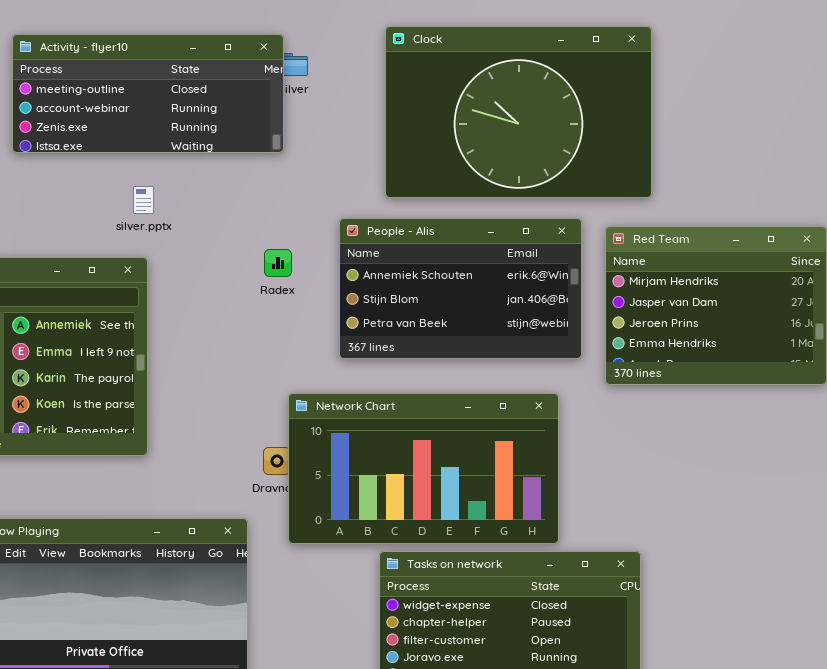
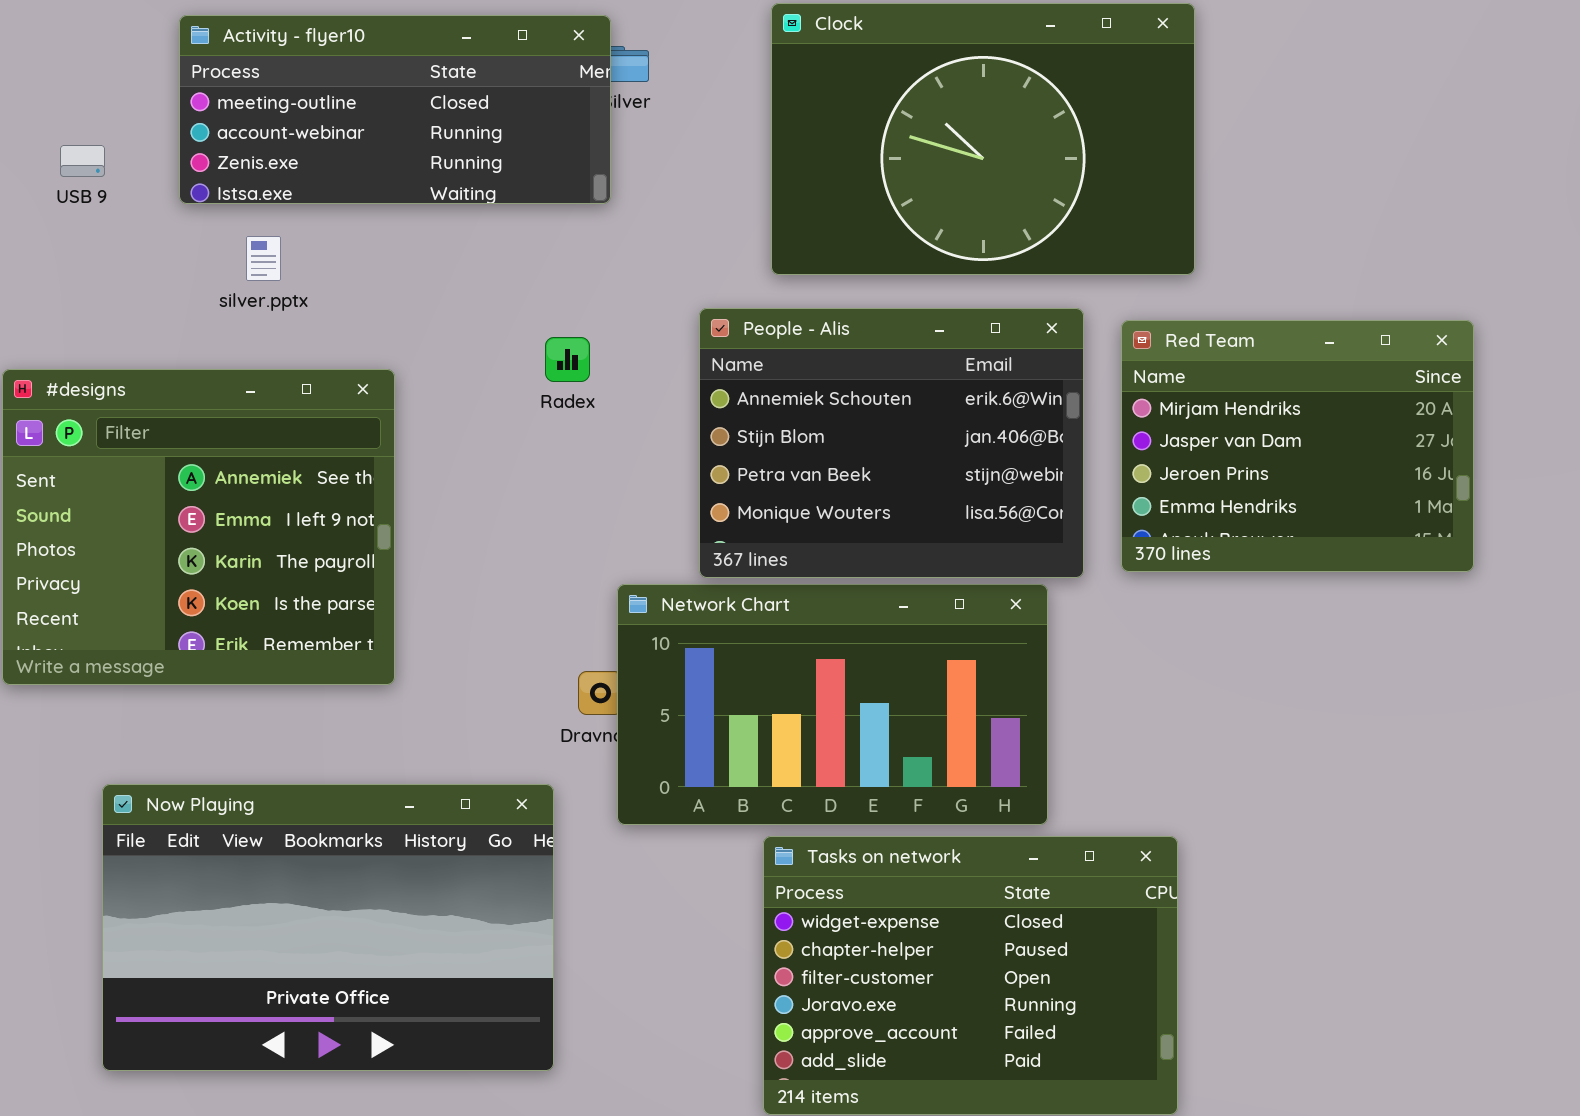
silver.pptx: [133,186,154,214] -> [246,236,281,281], moved
People - Alis: [339,218,582,359] -> [699,308,1084,578], resized
Radex: [264,249,292,277] -> [545,337,590,382], moved

